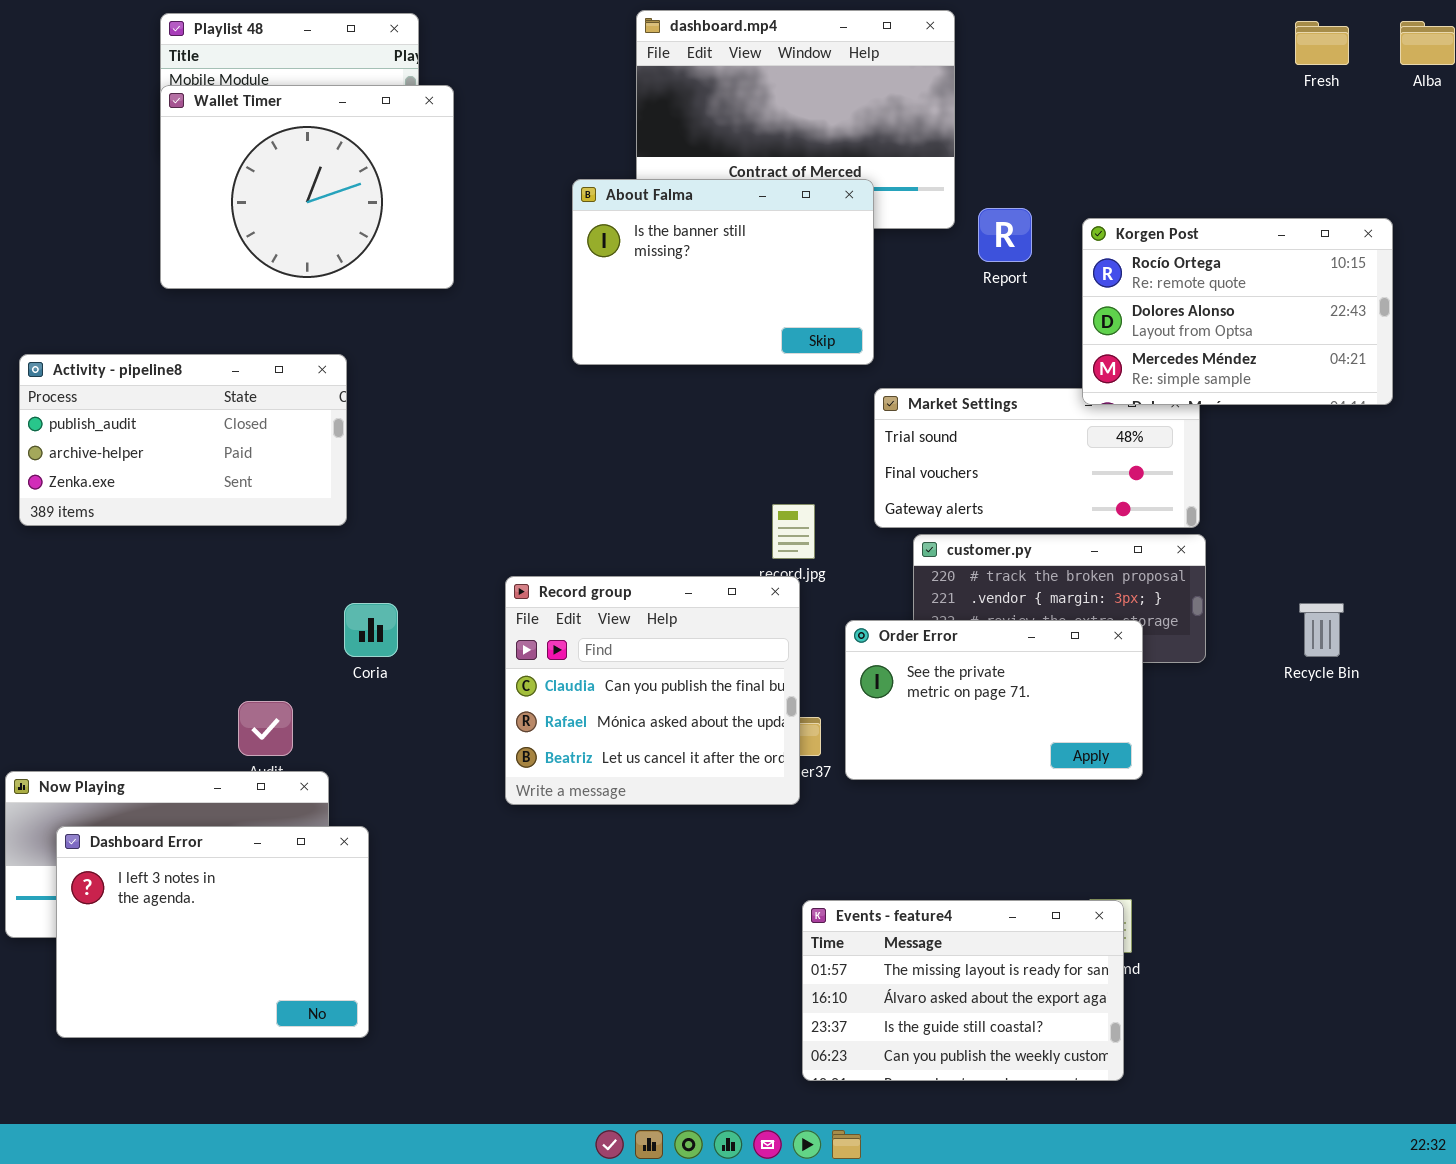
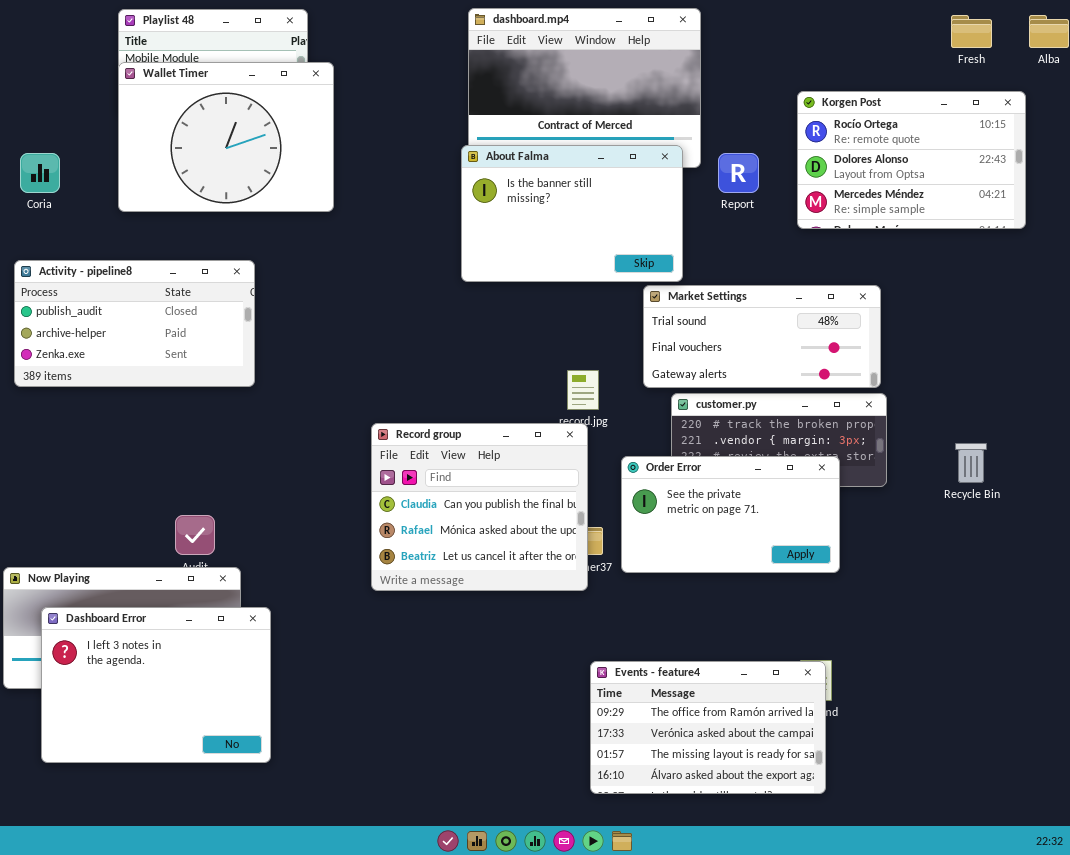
About Falma: [572,179,874,365] -> [461,145,683,282], moved
Korgen Post: [1082,218,1393,405] -> [797,91,1026,229], moved
Coria: [344,603,398,657] -> [20,153,60,193], moved
Events - feature4: [802,900,1124,1081] -> [590,661,826,794], scrolled up 2 rows

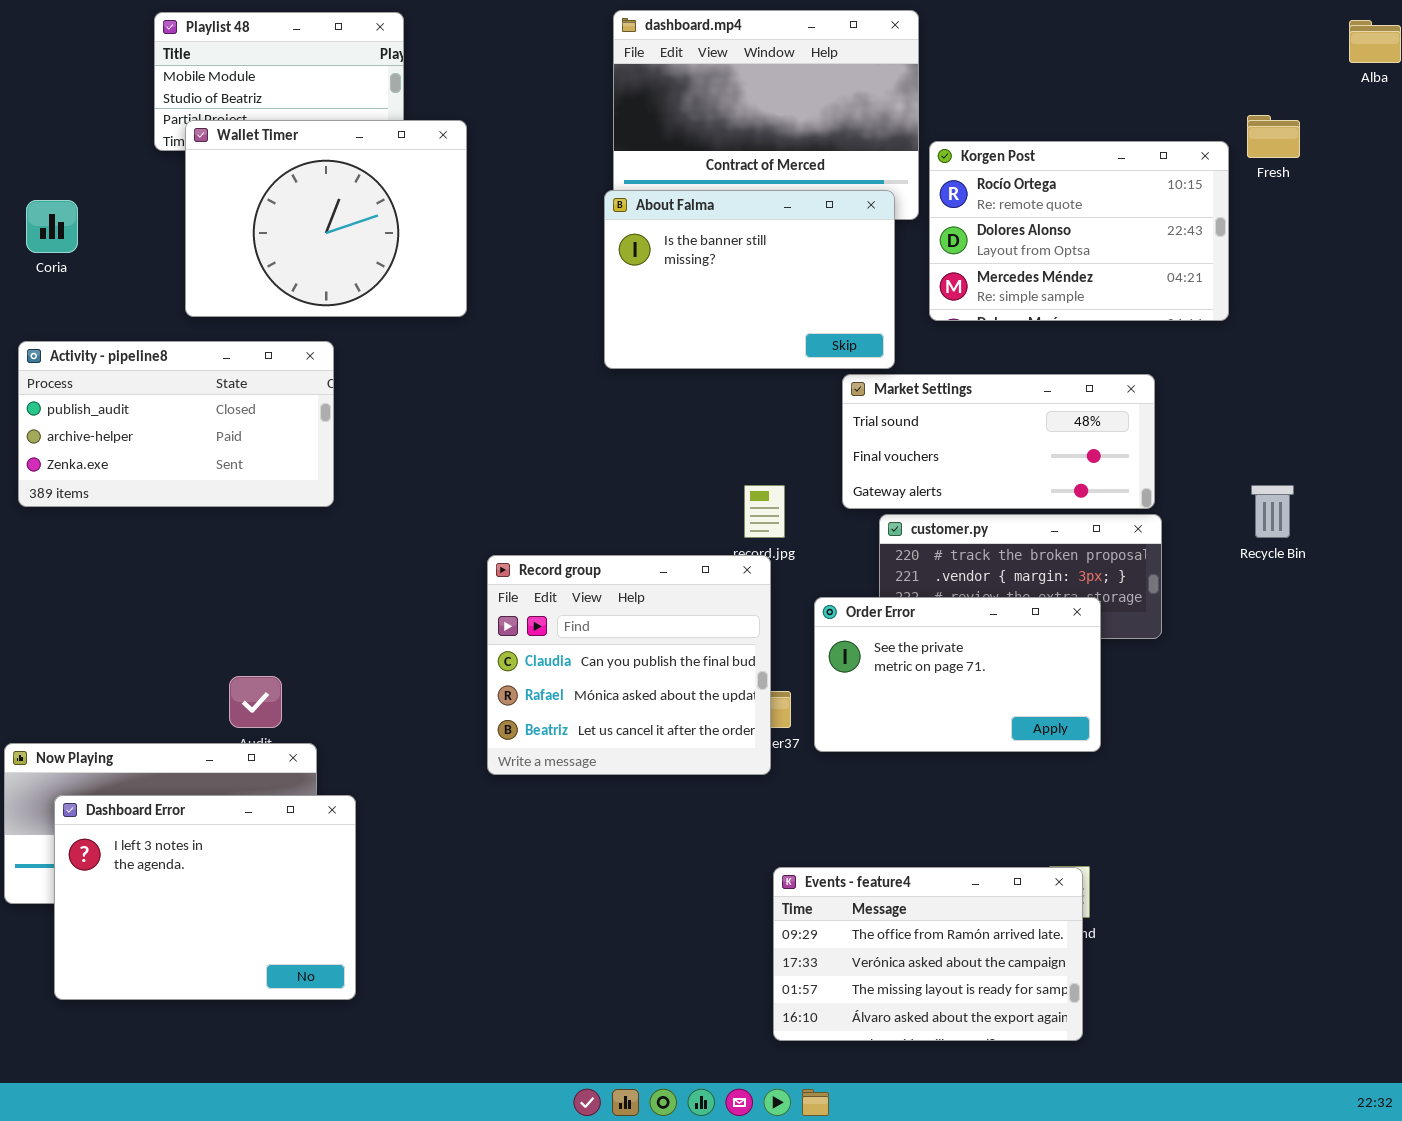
Fresh: [951,15,992,48] -> [1247,115,1300,158], moved
Wallet Timer: [118,62,334,212] -> [185,120,467,317], moved
Korgen Post: [797,91,1026,229] -> [929,141,1229,321], moved
Recycle Bin: [955,443,987,483] -> [1251,485,1294,538], moved

